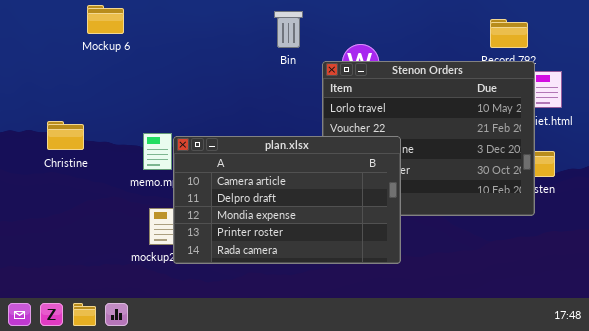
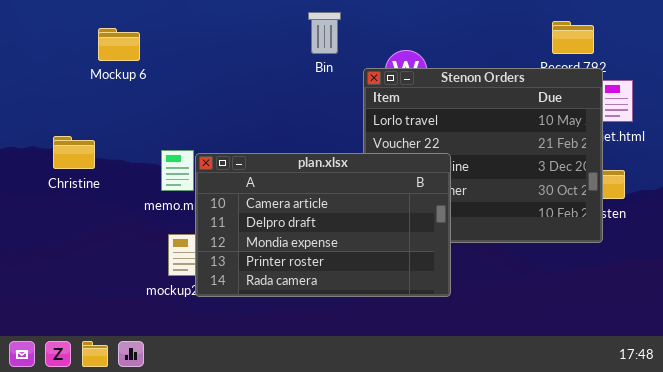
Mockup 6: [87,5,124,34] -> [98,28,140,61], moved

